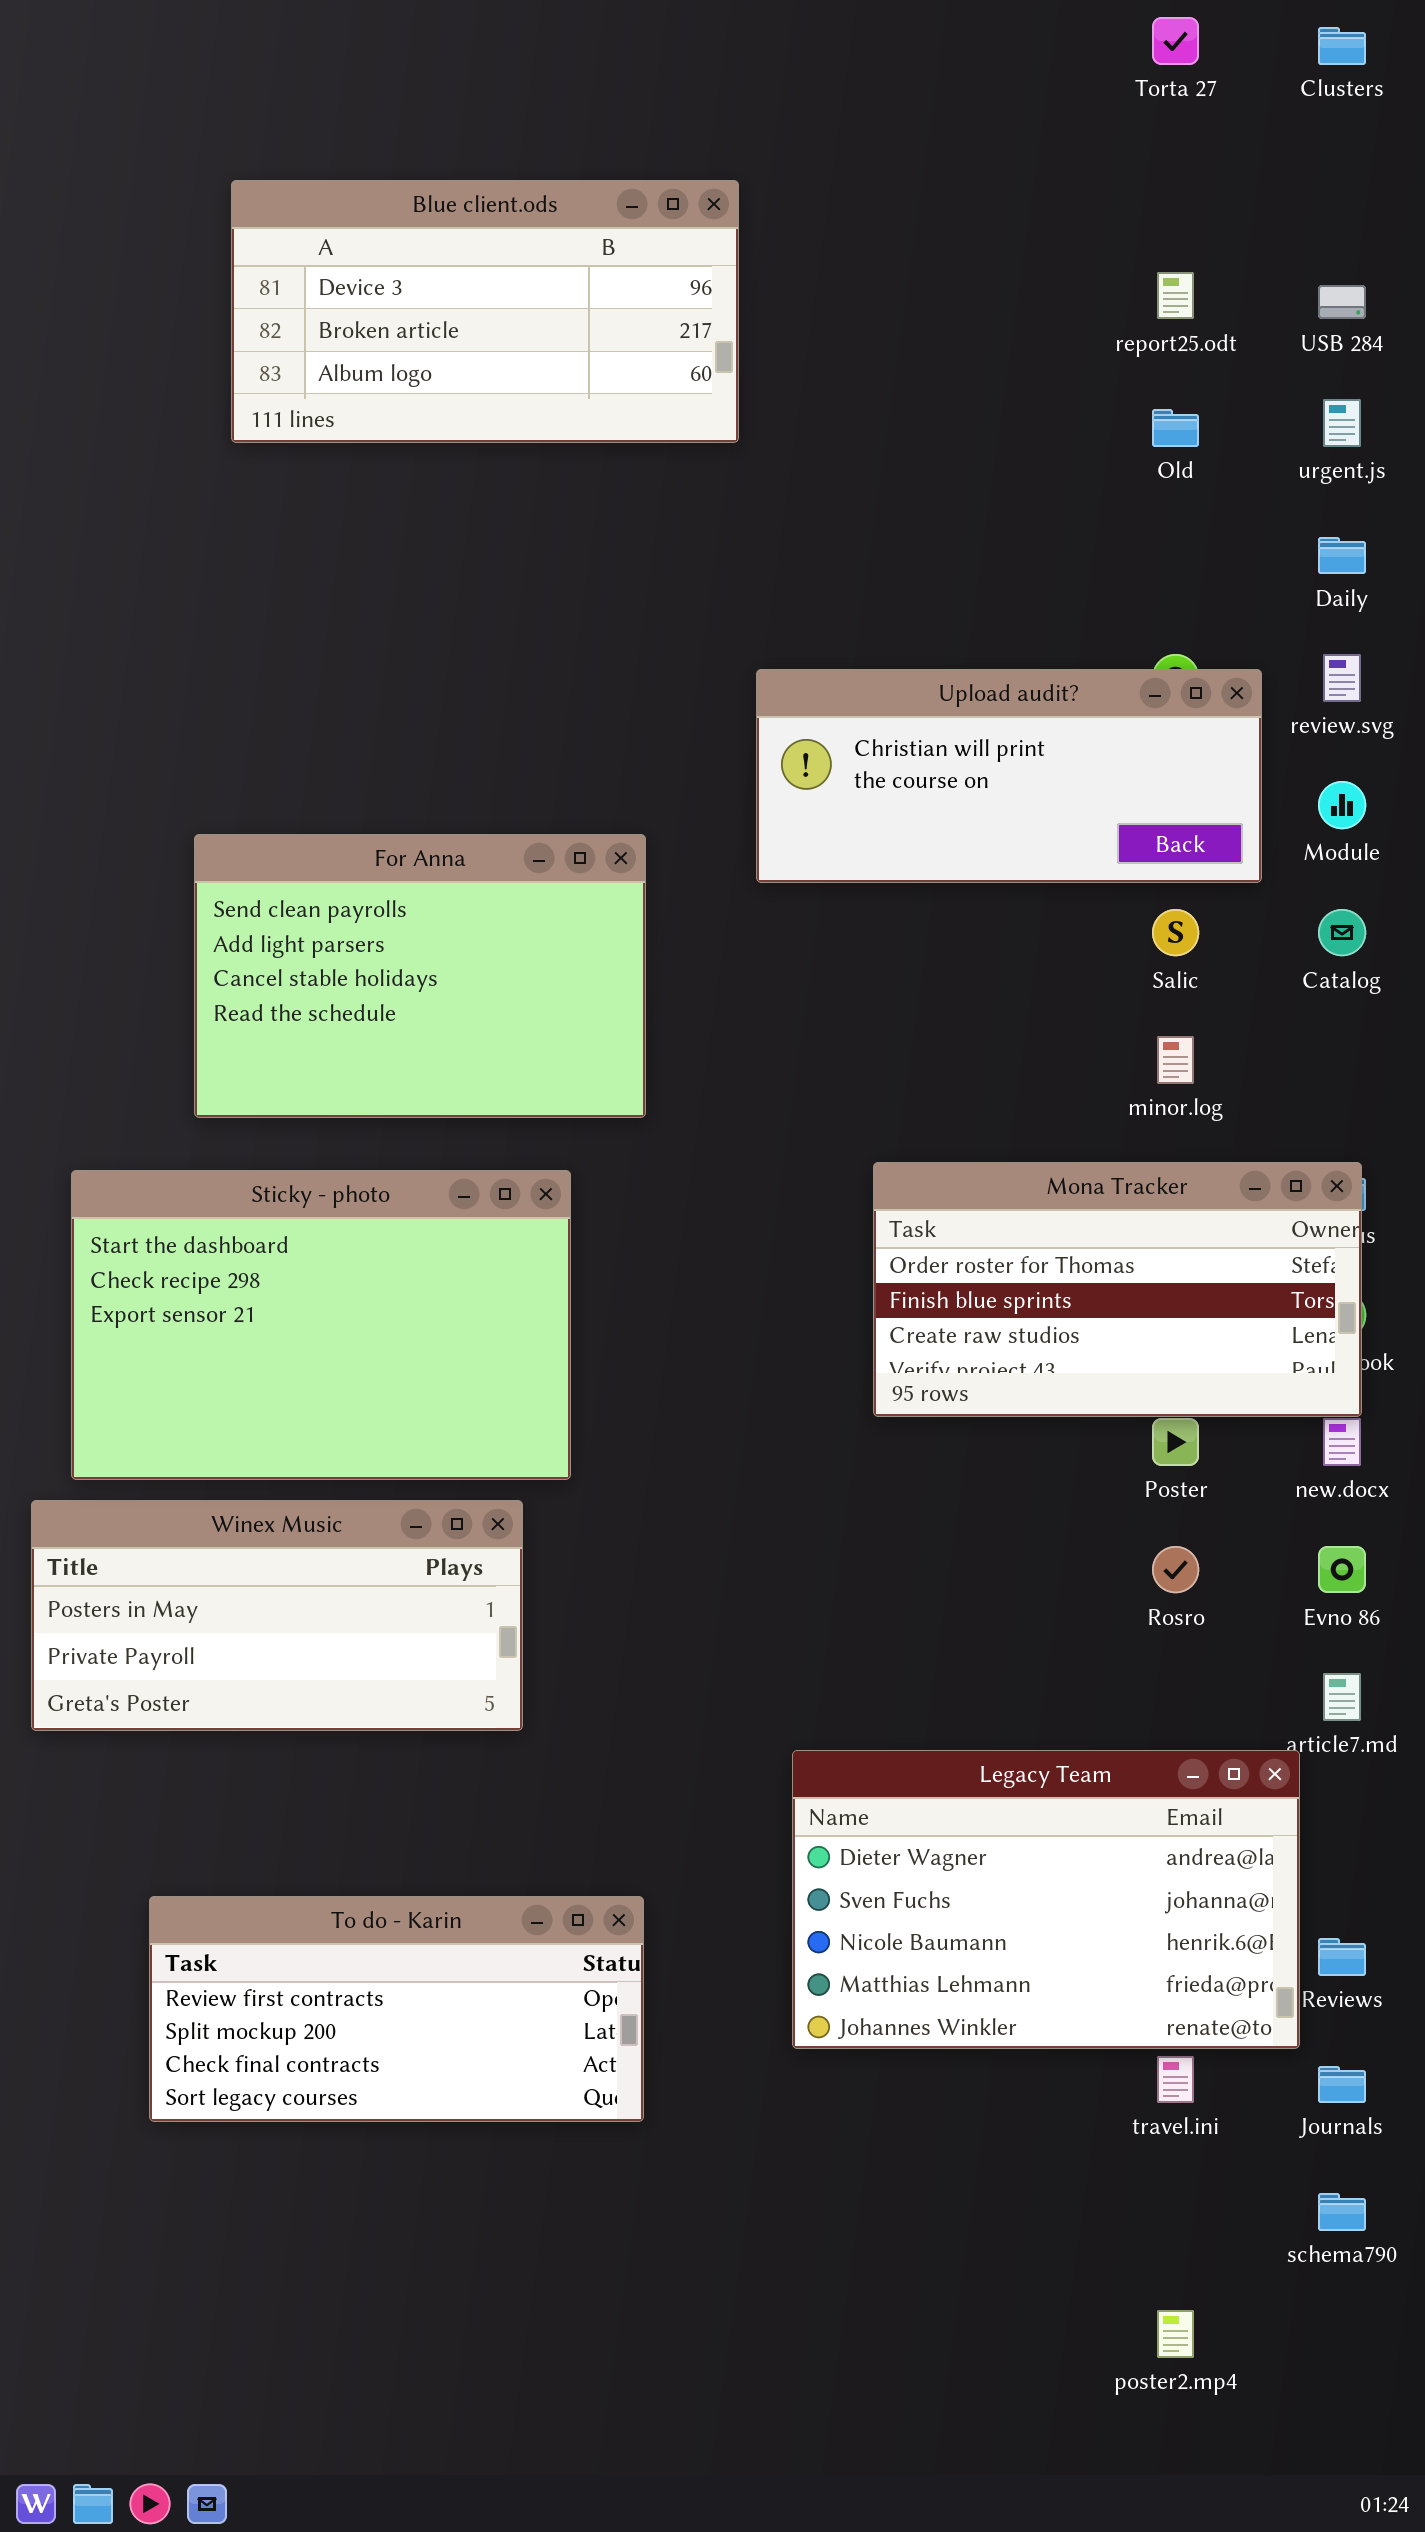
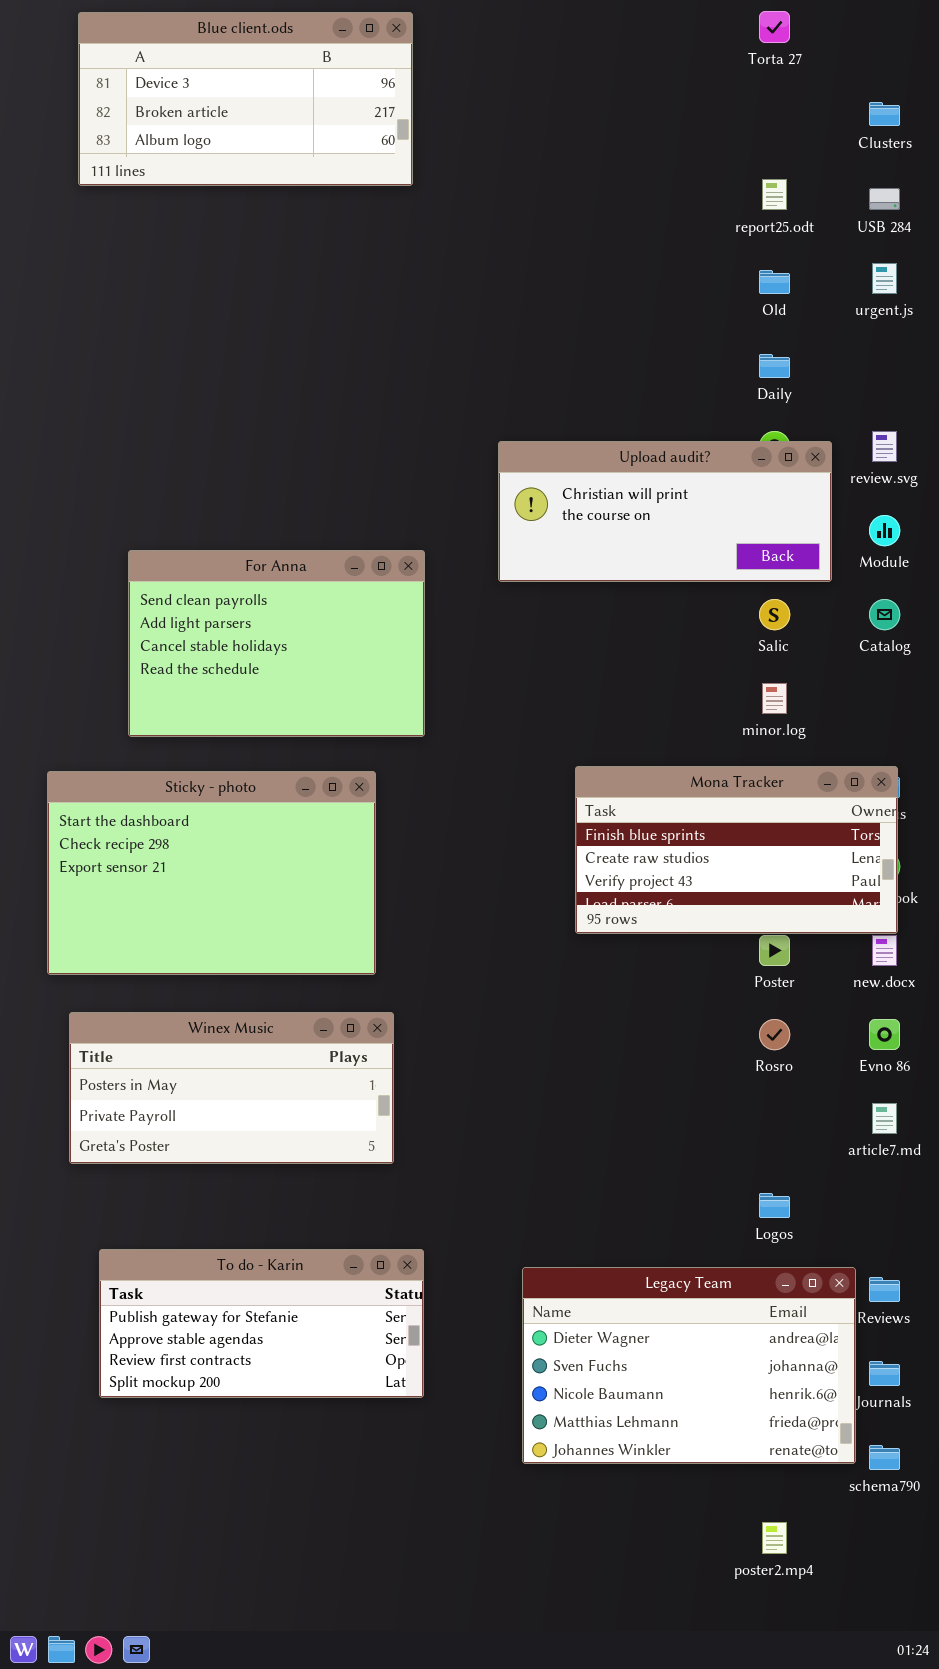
Clusters: [1318,27,1366,65] -> [869,102,900,126], moved
Blue client.ods: [231,180,739,443] -> [78,12,413,186], moved
Daily: [1318,537,1366,574] -> [759,354,790,378], moved
Mona Tracker: [873,1162,1362,1417] -> [575,766,898,934], scrolled down 1 row
Winex Music: [31,1500,523,1731] -> [69,1012,394,1164], moved
Legacy Team: [792,1750,1300,2049] -> [522,1267,856,1464], moved
To do - Karin: [149,1896,644,2122] -> [99,1249,424,1398], scrolled up 2 rows

